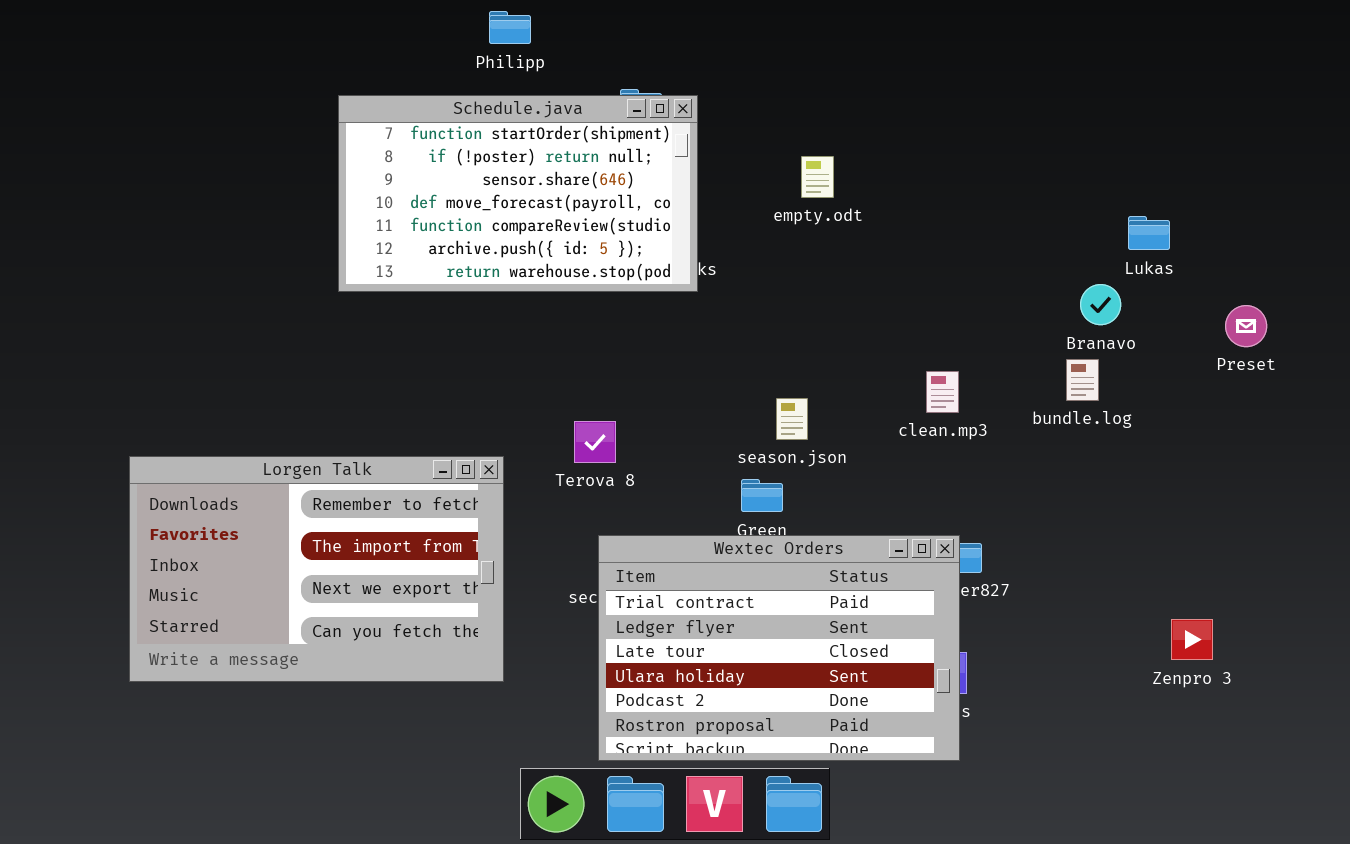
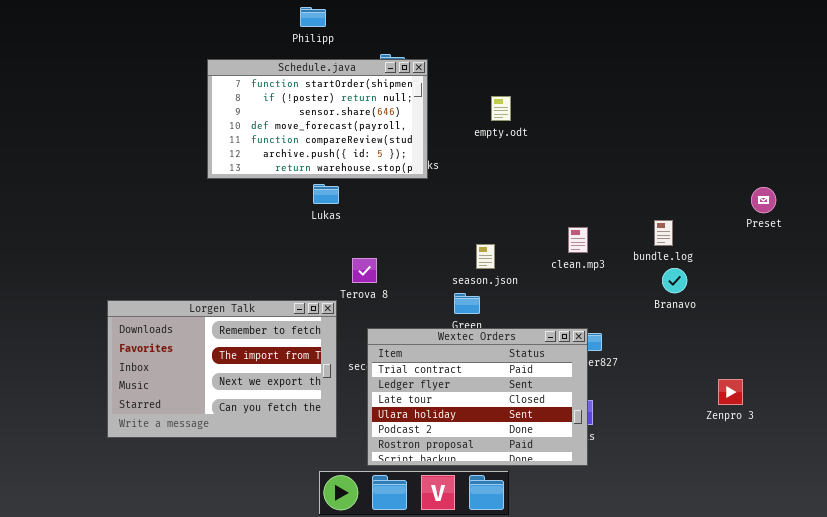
Lukas: [1128,216,1170,250] -> [313,184,339,204], moved
Branavo: [1080,284,1121,325] -> [662,268,687,293], moved
Lorgen Talk: [129,456,504,682] -> [107,300,337,438], moved

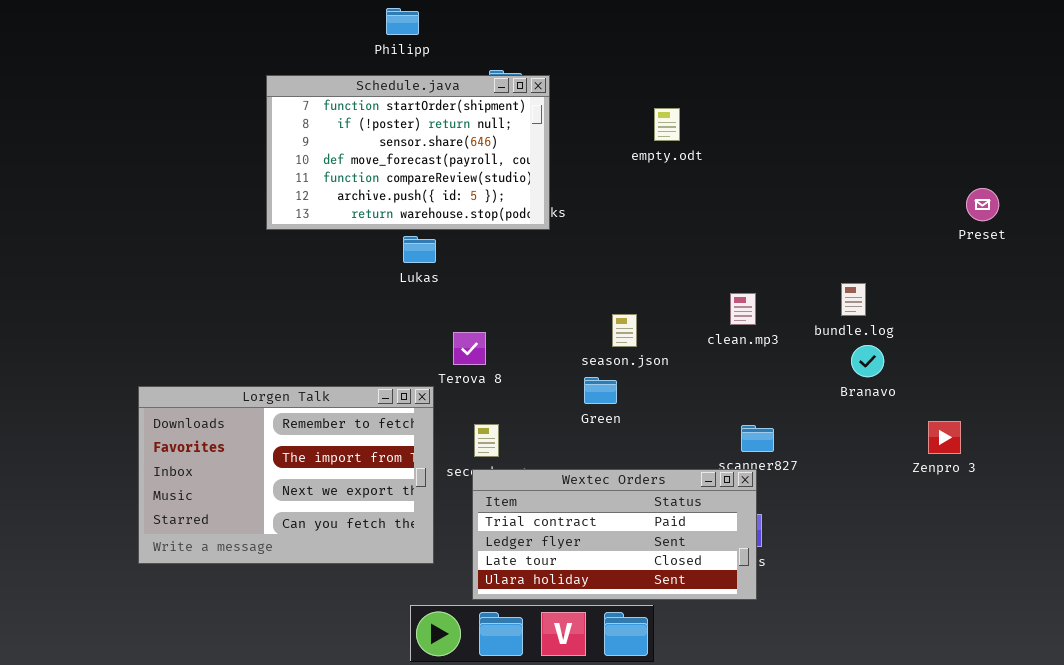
empty.odt: [491,96,511,121] -> [654,108,680,141], moved
Preset: [751,187,776,213] -> [966,188,999,221], moved
Wextec Orders: [367,328,588,466] -> [472,469,757,600], resized
Zenpro 3: [718,379,743,405] -> [928,421,961,454], moved

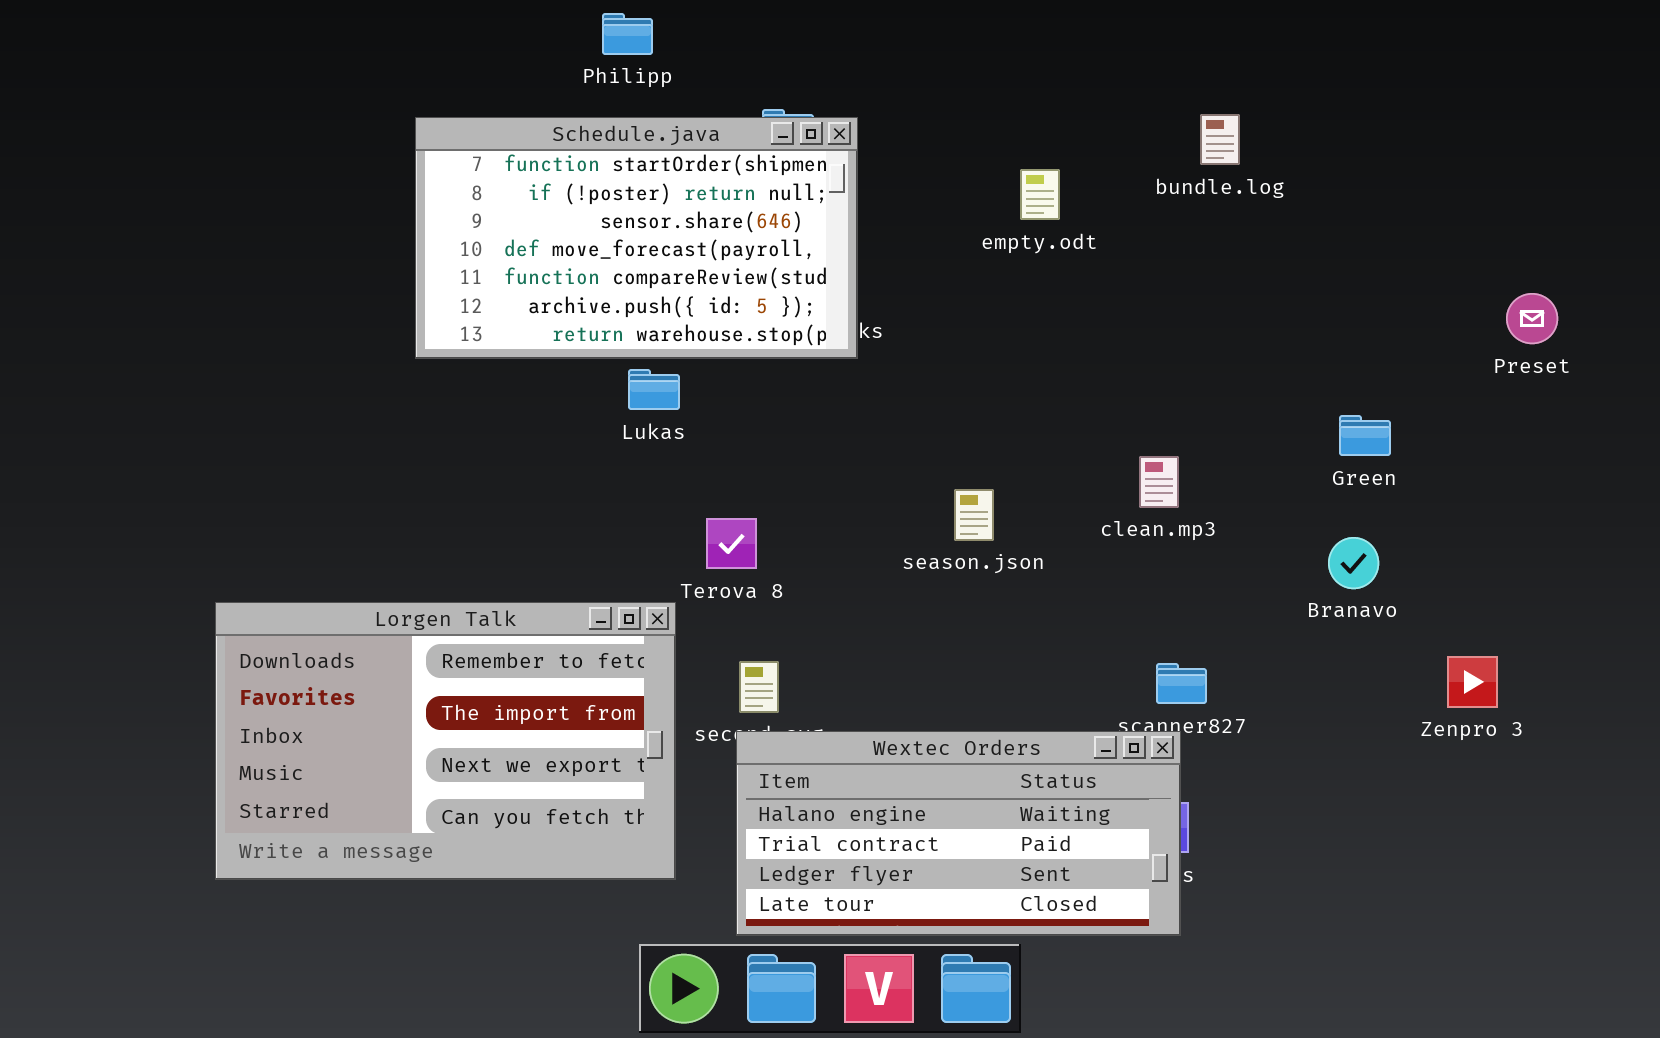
bundle.log: [841,283,866,316] -> [1200,114,1240,165], moved
Green: [584,377,617,404] -> [1339,415,1391,456], moved
Wextec Orders: [472,469,757,600] -> [736,731,1181,936], scrolled up 1 row

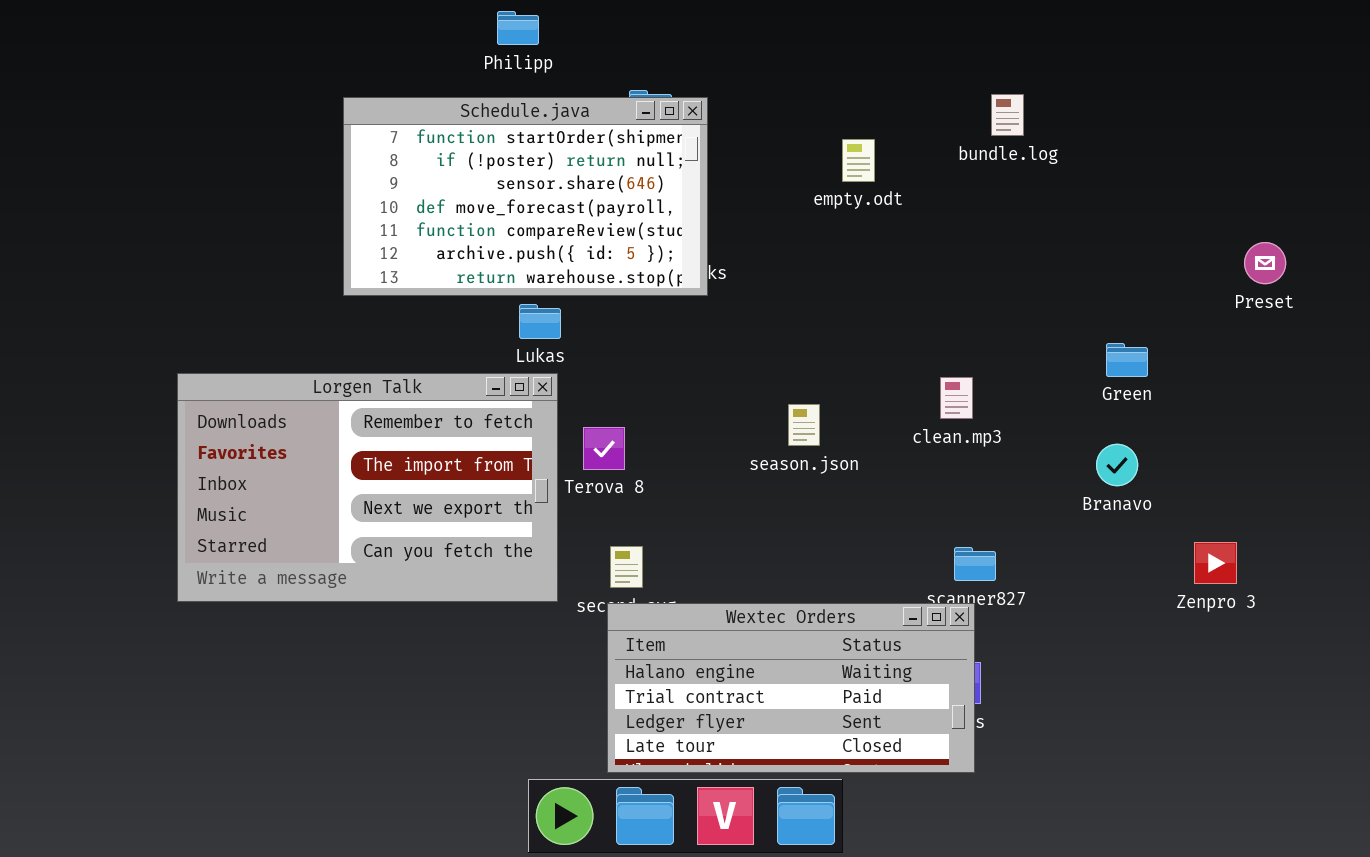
Lorgen Talk: [215,602,676,880] -> [177,373,558,602], moved

